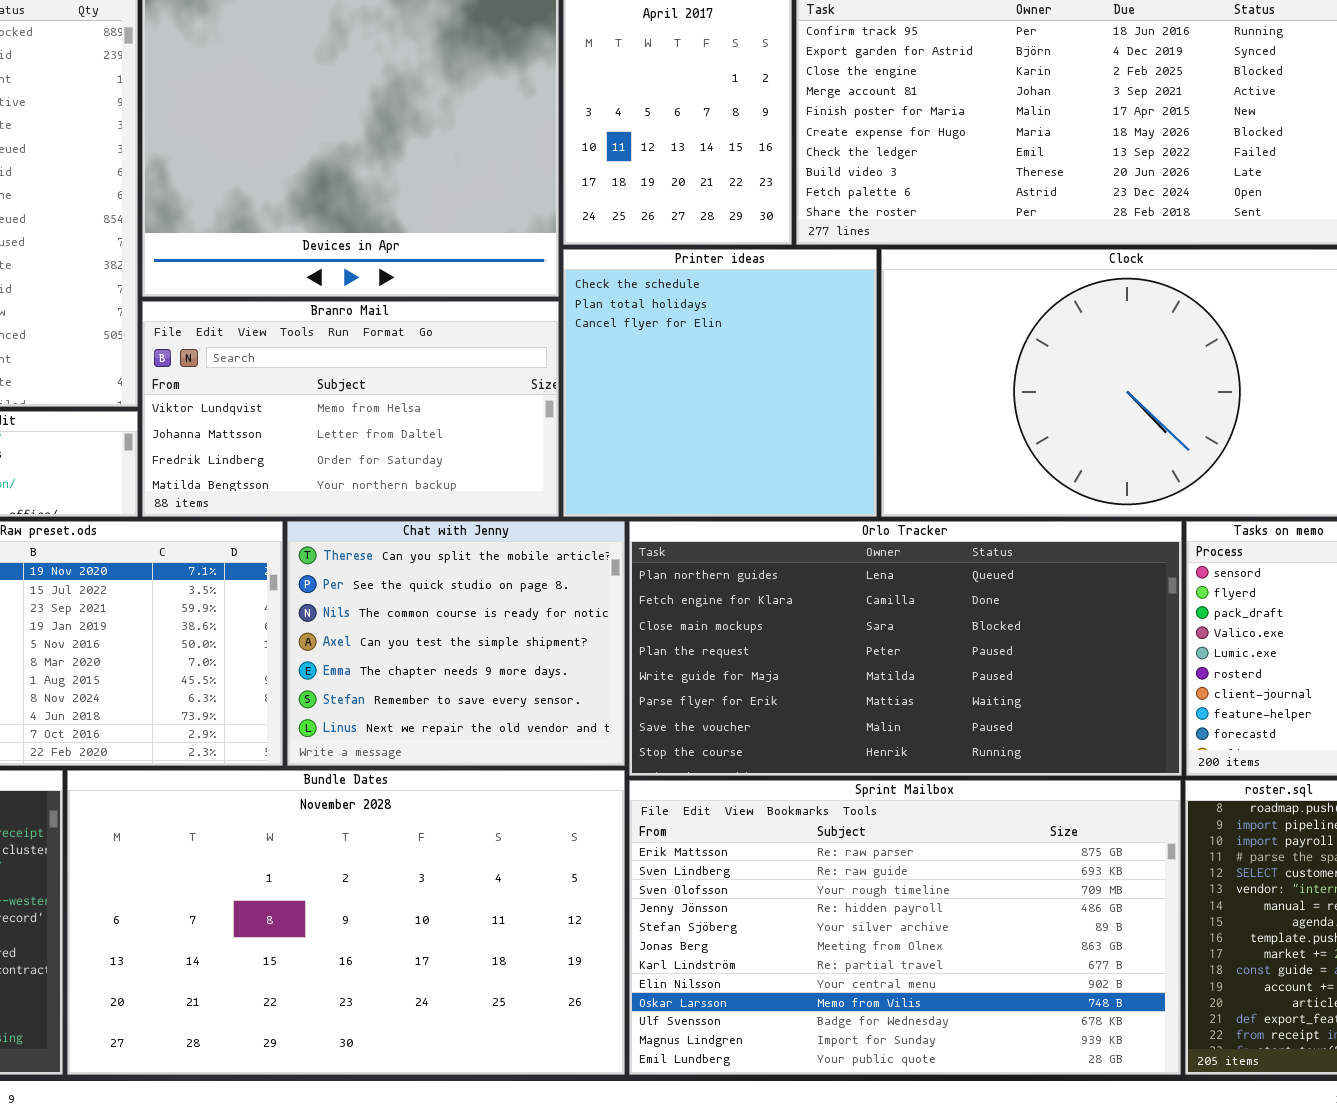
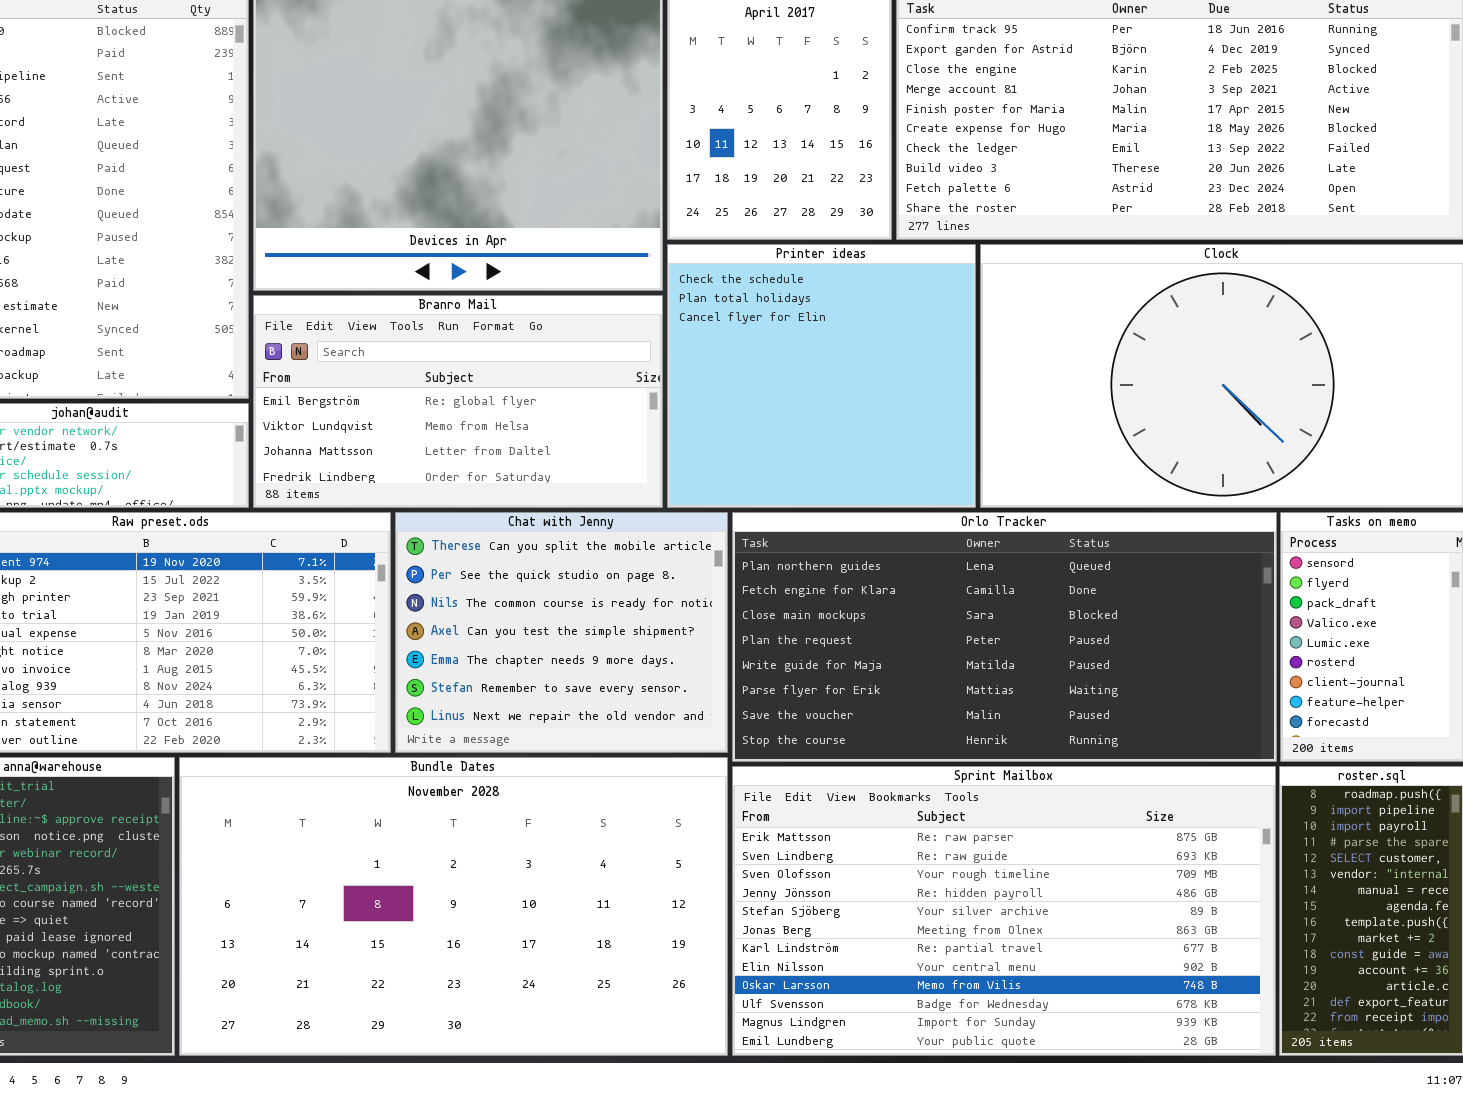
Branro Mail: [142,301,559,517] -> [253,295,663,508], scrolled up 1 row

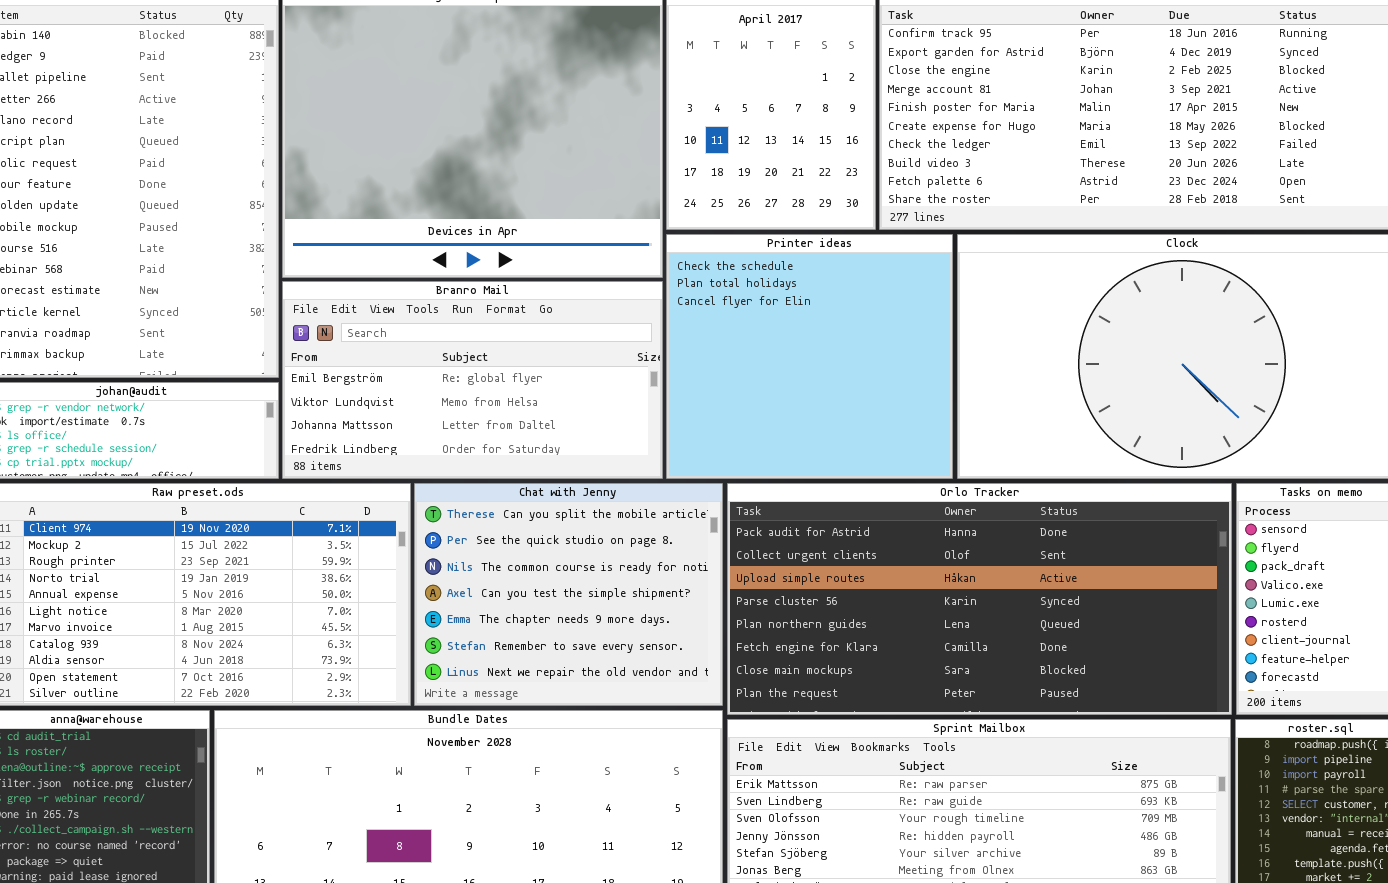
Orlo Tracker: [732,512,1277,762] -> [727,483,1232,715], scrolled up 4 rows

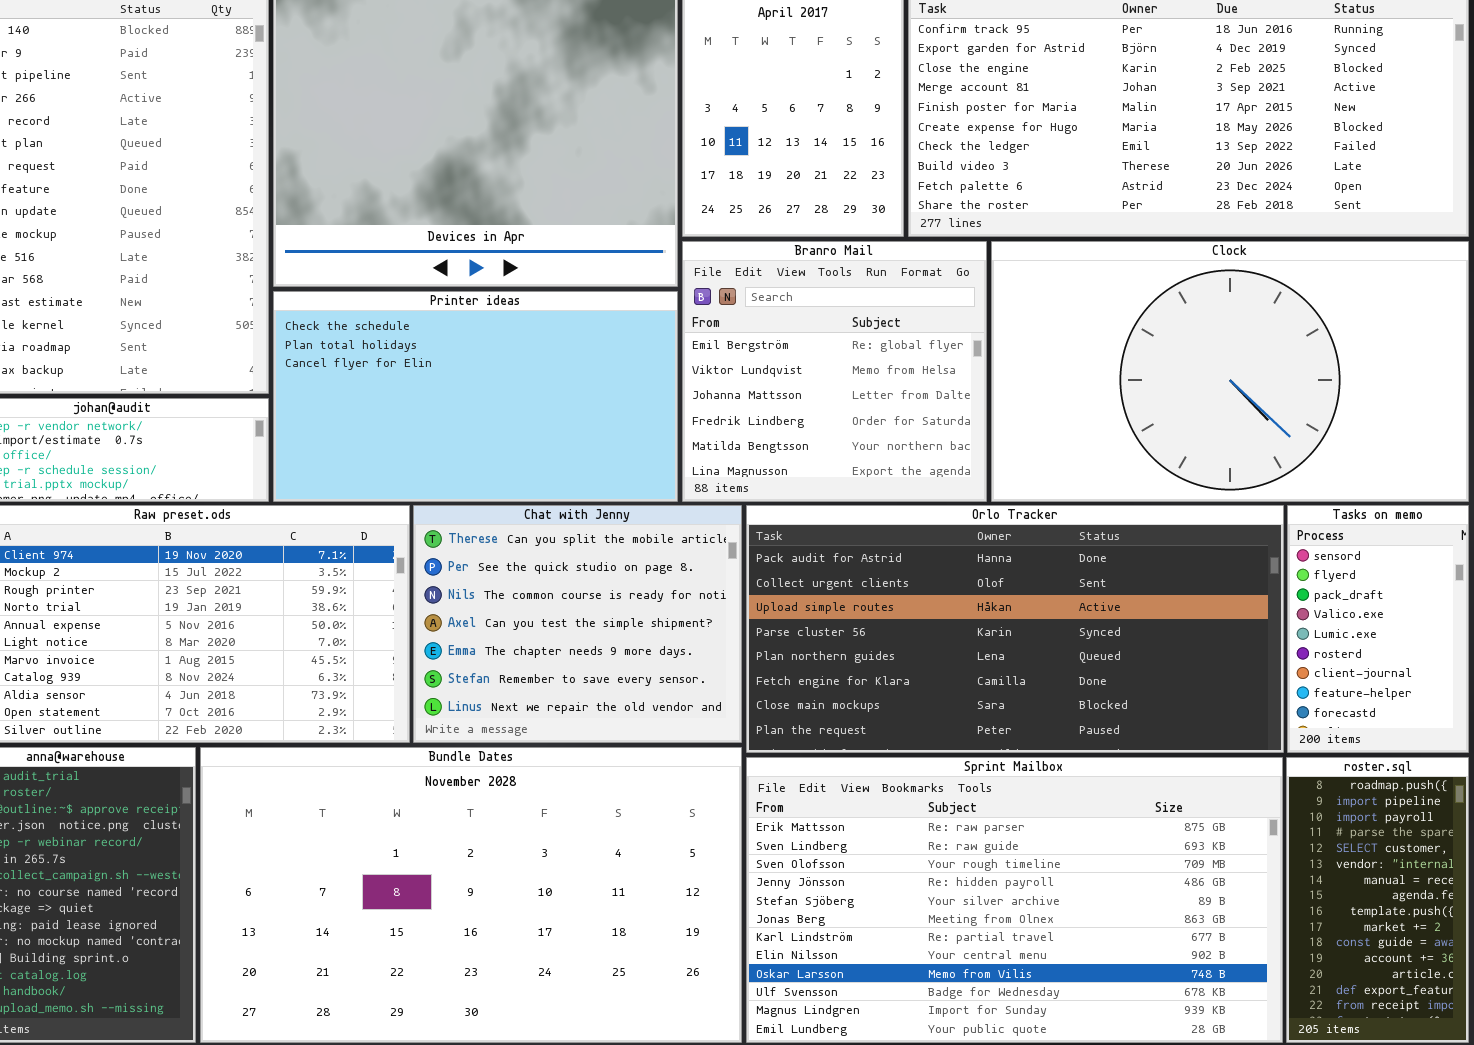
Printer ideas: [666,234,953,479] -> [273,291,678,502], moved, resized
Branro Mail: [282,281,663,479] -> [682,241,987,502], moved, resized

